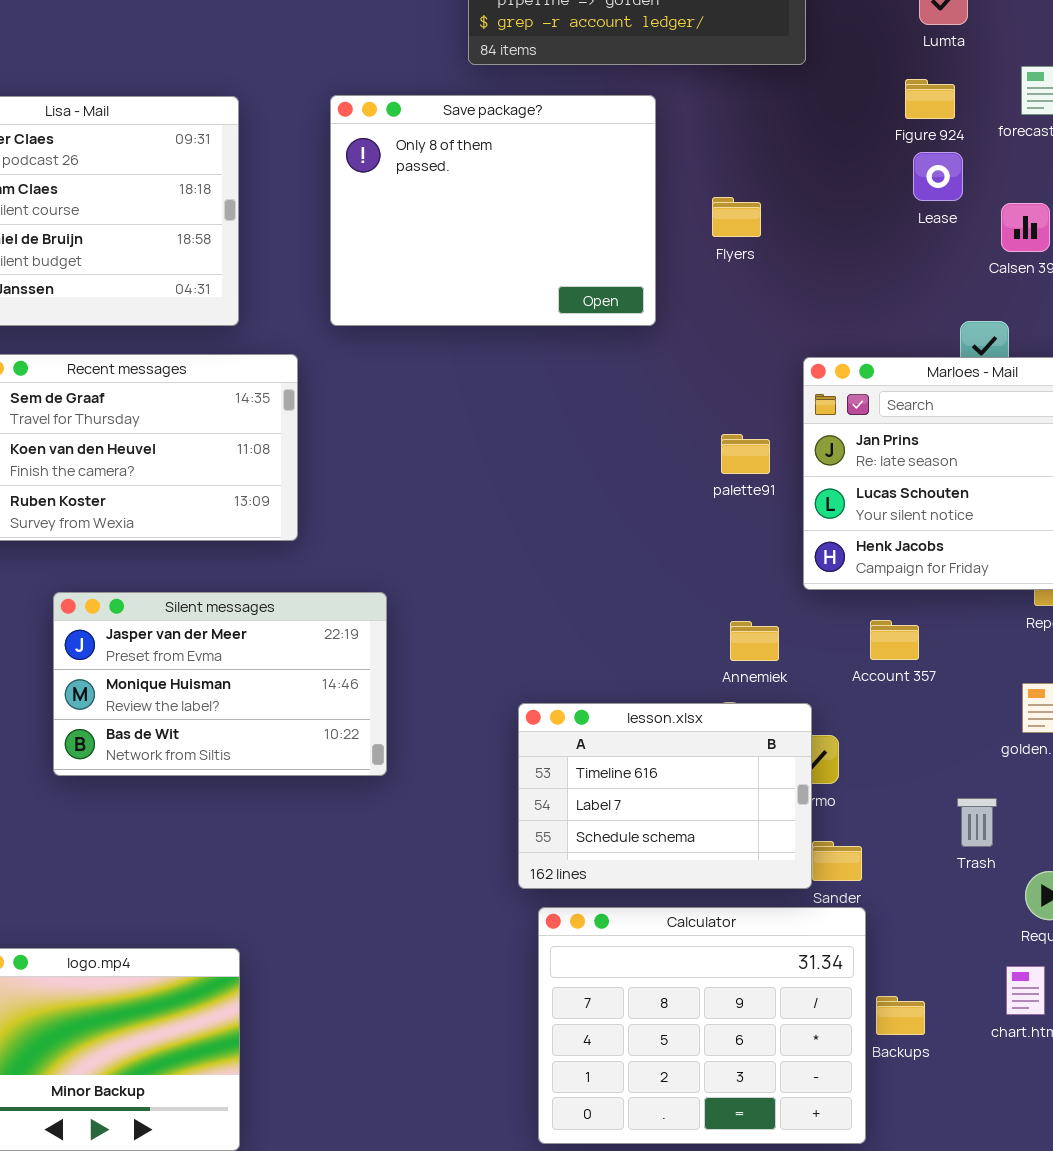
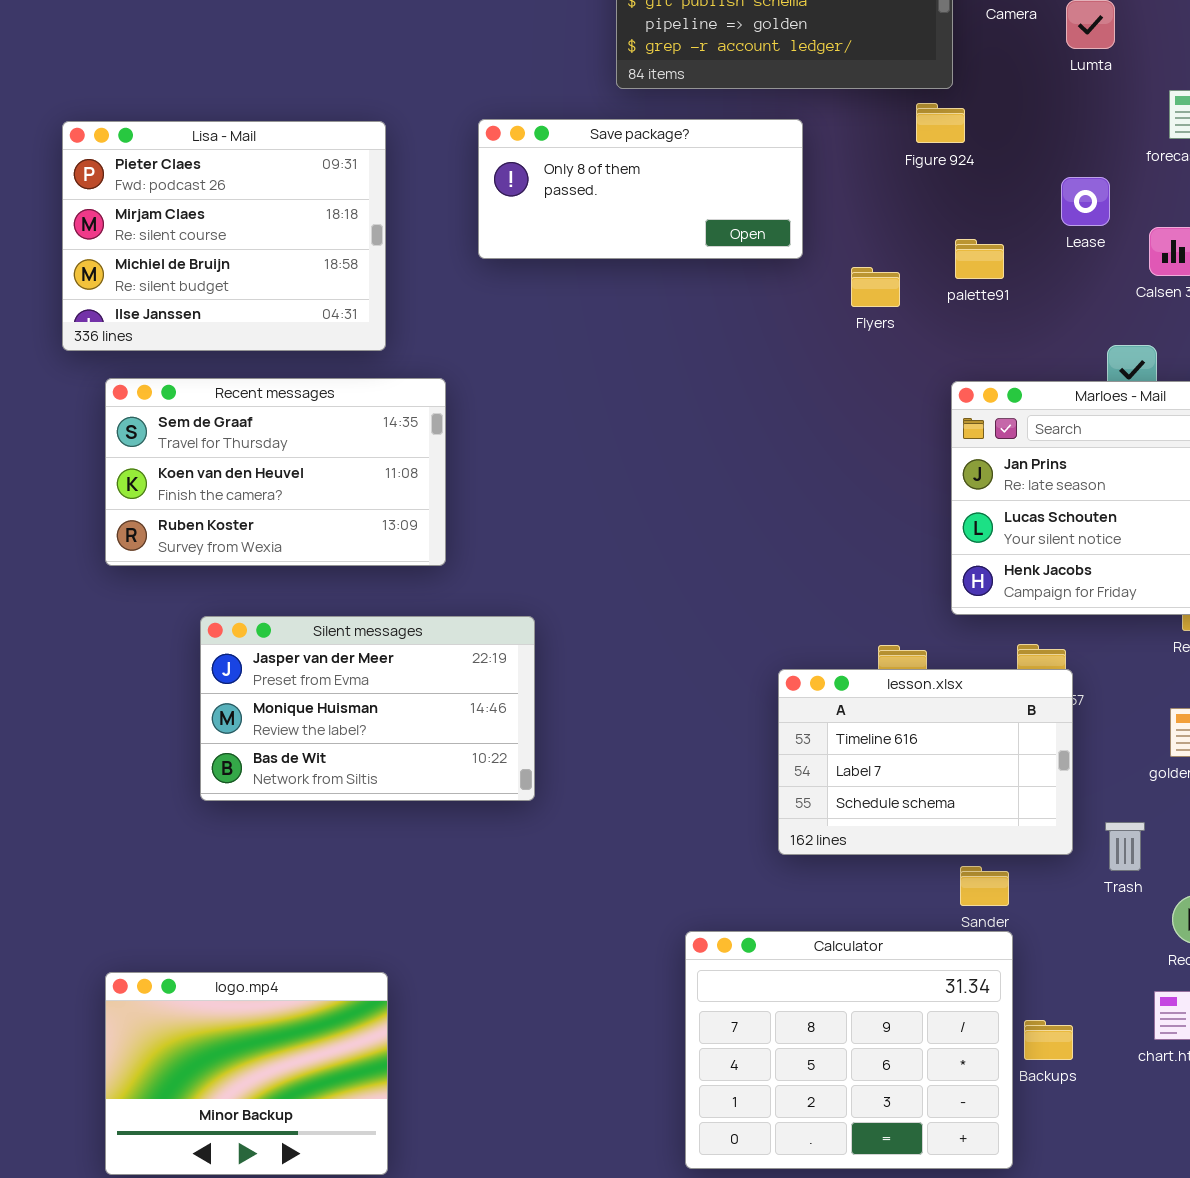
Figure 924: [905,79,955,119] -> [916,103,965,143], moved
Save package?: [330,95,656,326] -> [478,119,803,259], resized
Flyers: [712,197,761,237] -> [851,267,900,307], moved
palette91: [721,434,770,474] -> [955,239,1004,279], moved
lesson.xlsx: [518,703,812,889] -> [778,669,1073,855], moved

